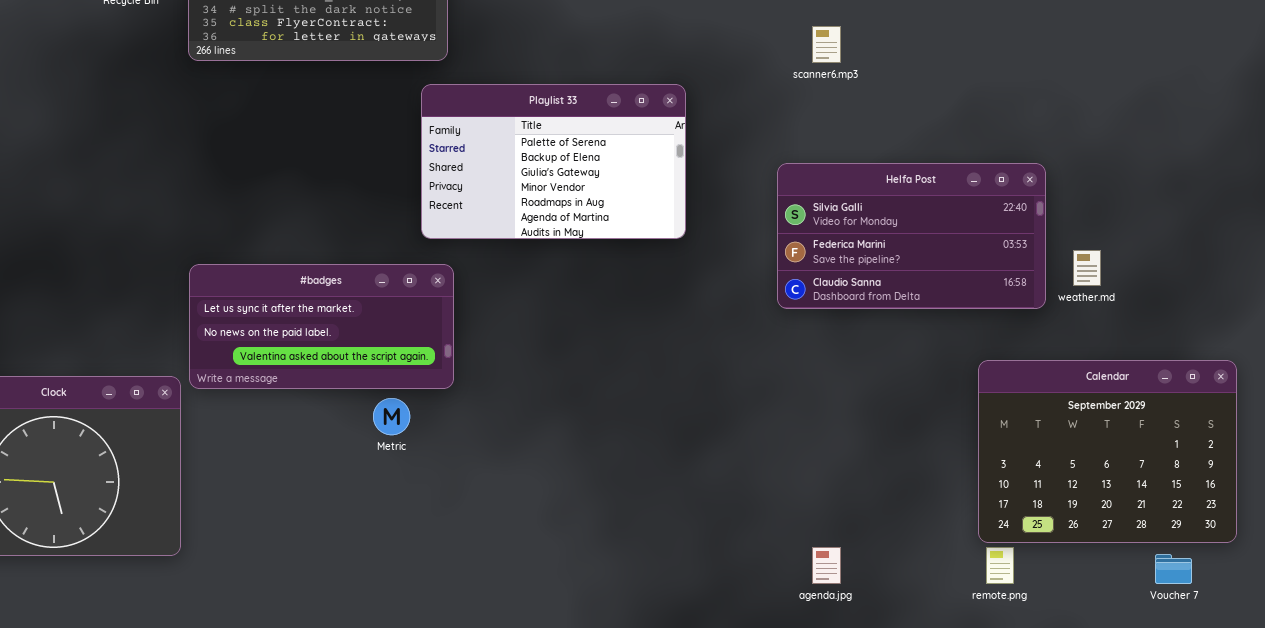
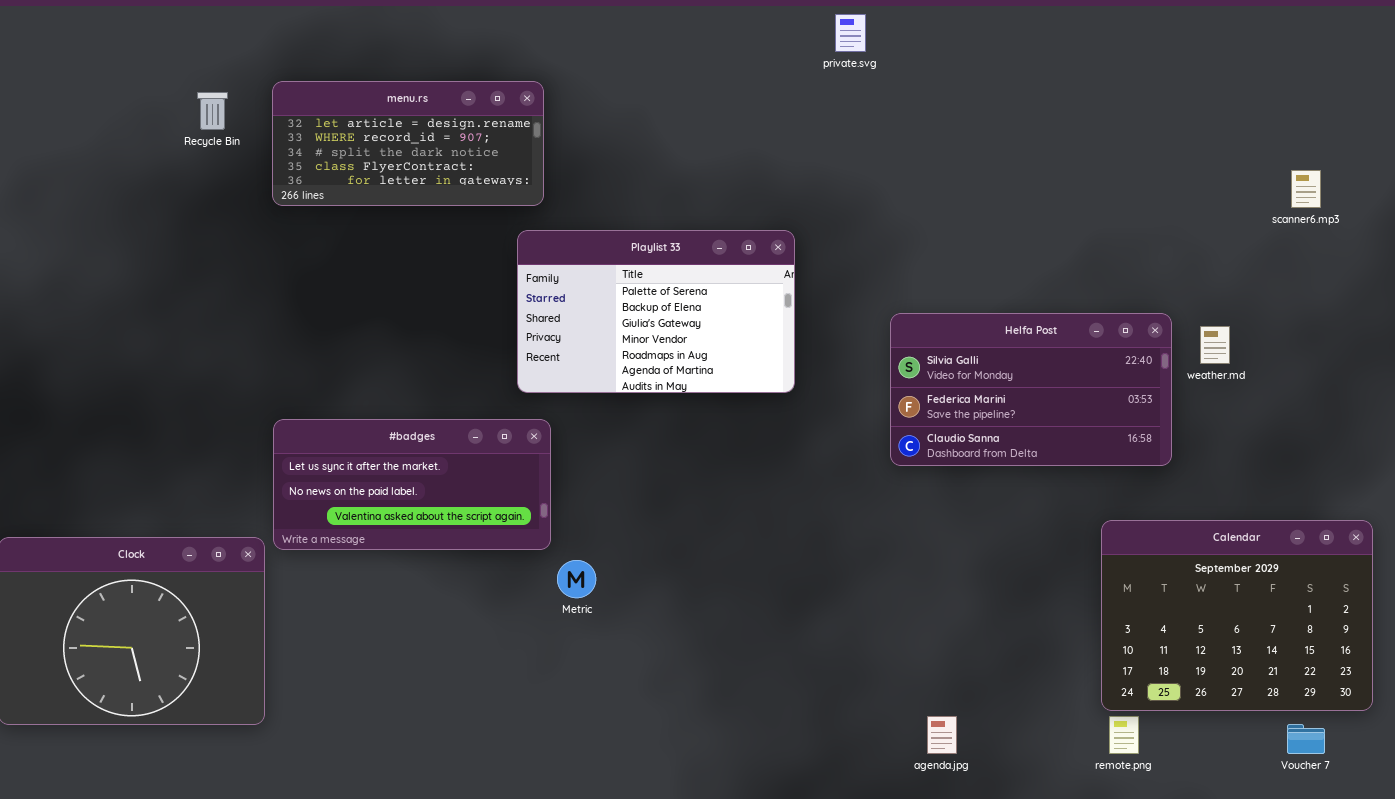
scanner6.mp3: [812,26,841,63] -> [1291,170,1321,208], moved
weather.md: [1073,250,1101,286] -> [1200,326,1230,364], moved
Metric: [373,398,410,435] -> [557,560,596,598], moved

